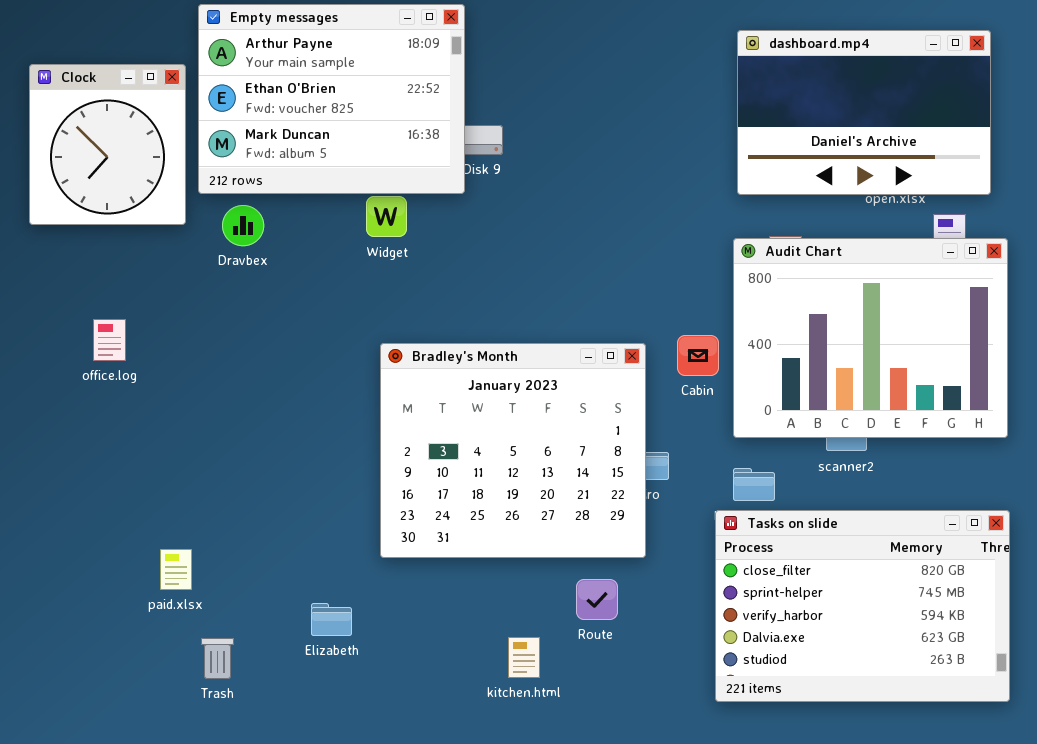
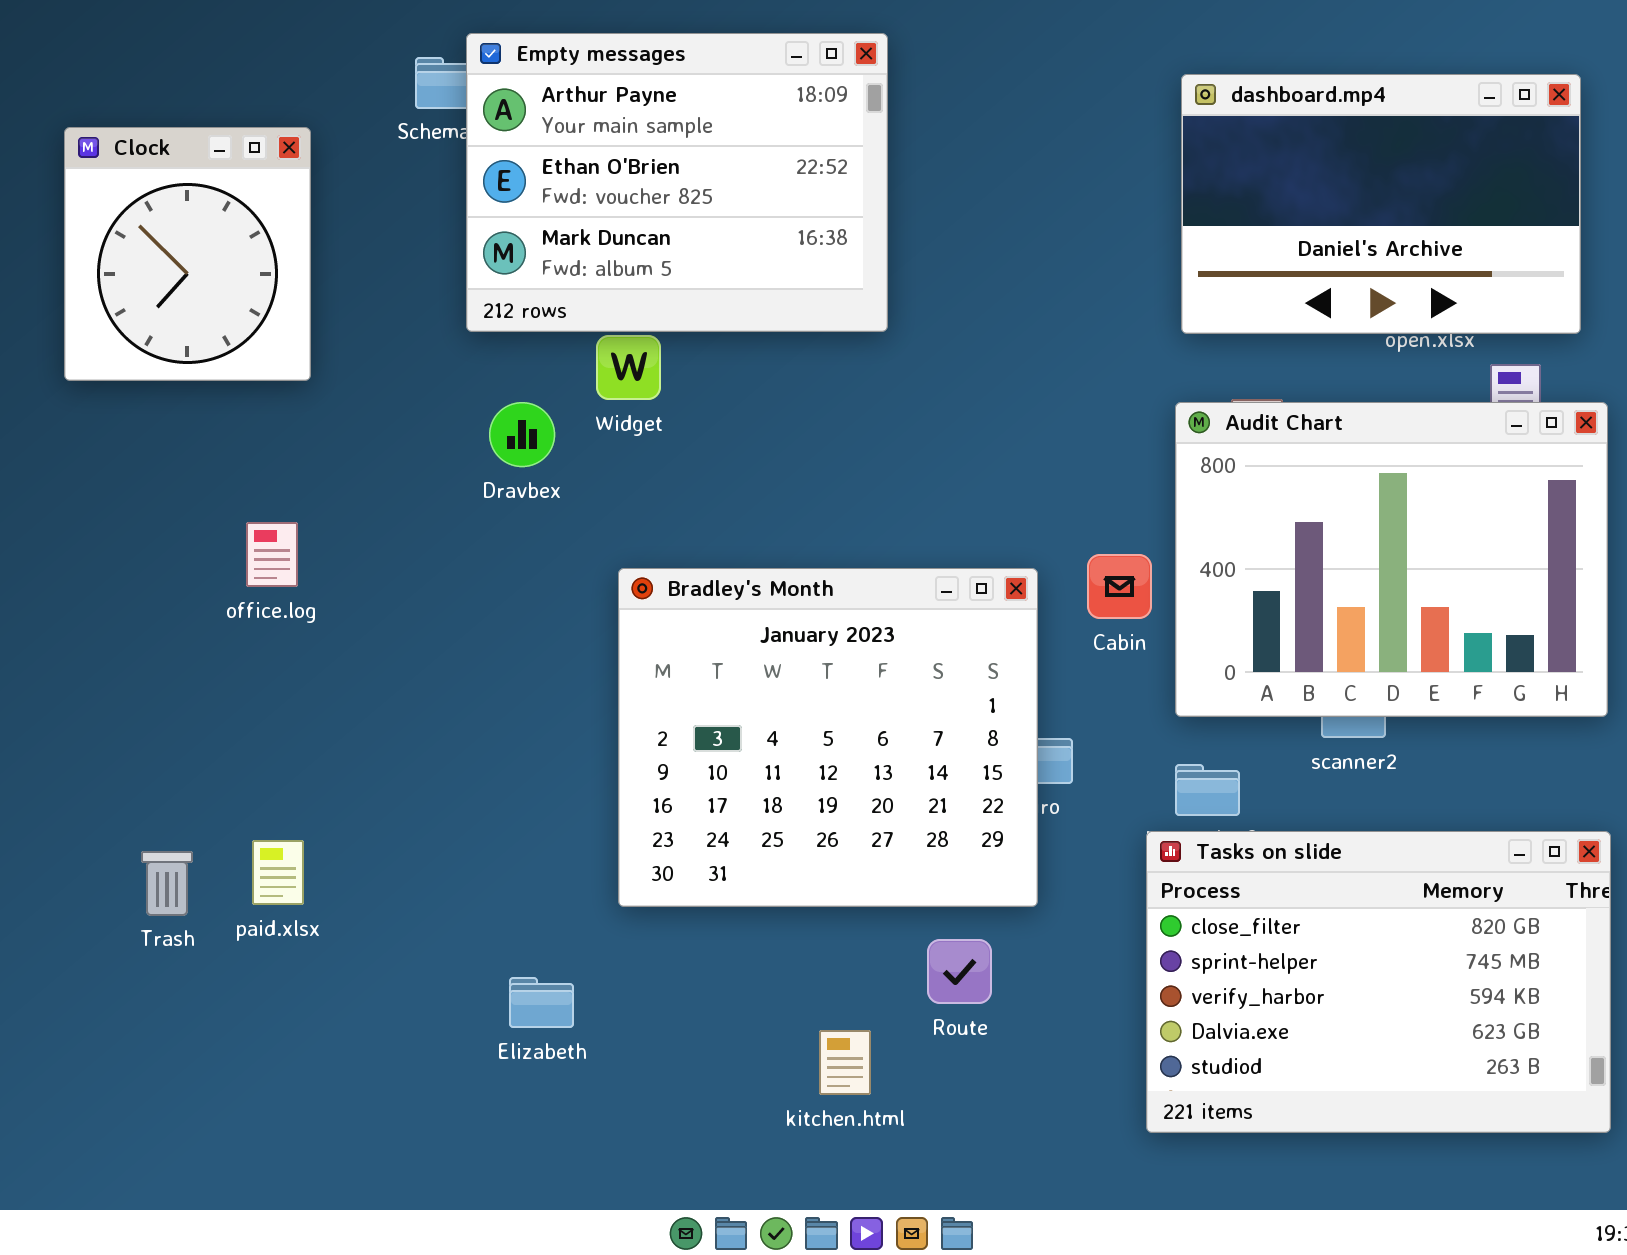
Empty messages: [198,4,465,194] -> [466,33,888,332], moved
Dravbex: [222,205,264,246] -> [489,402,555,467], moved
office.log: [93,319,126,361] -> [246,522,298,587], moved
paid.xlsx: [160,549,192,590] -> [252,840,304,905], moved
Trash: [201,638,234,679] -> [141,851,193,916], moved

